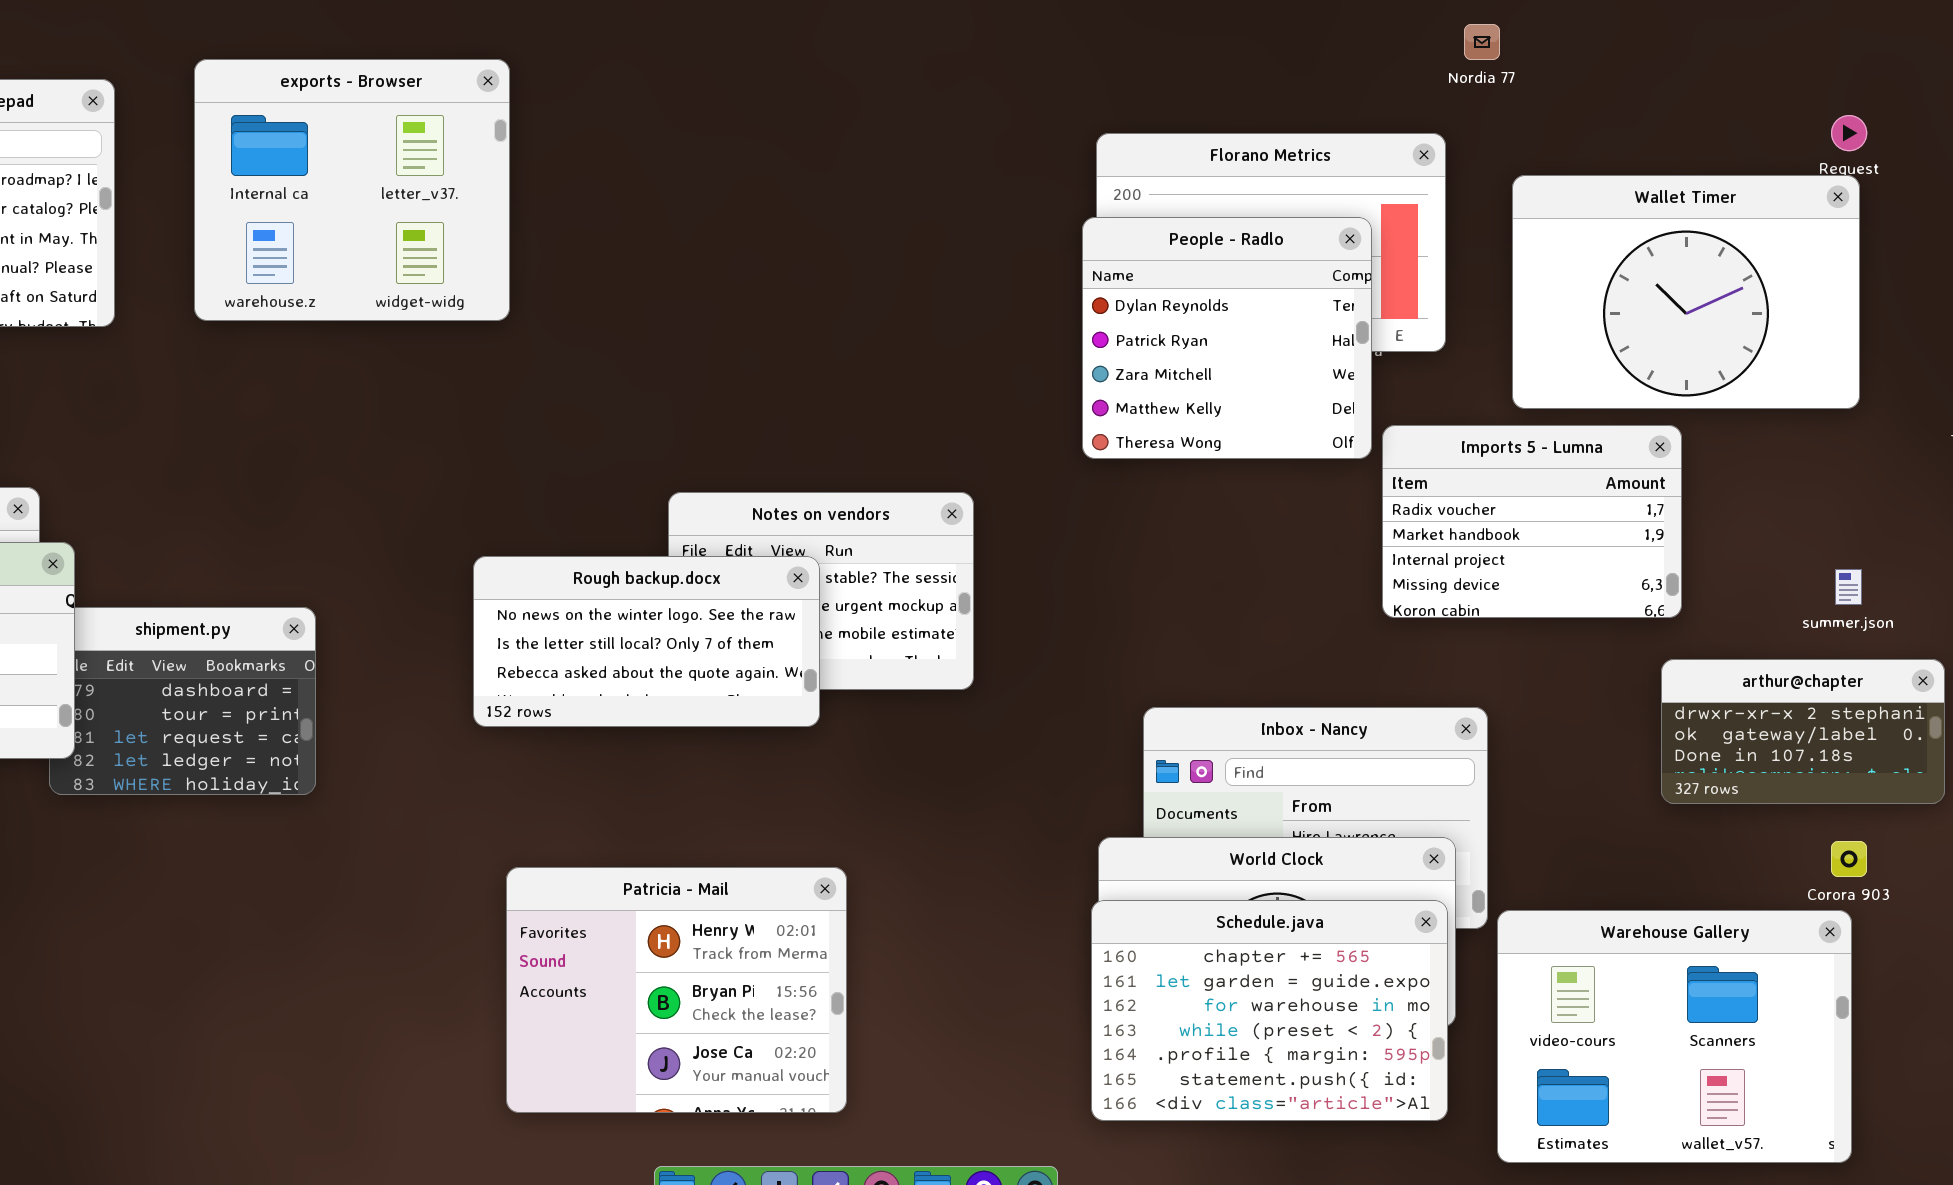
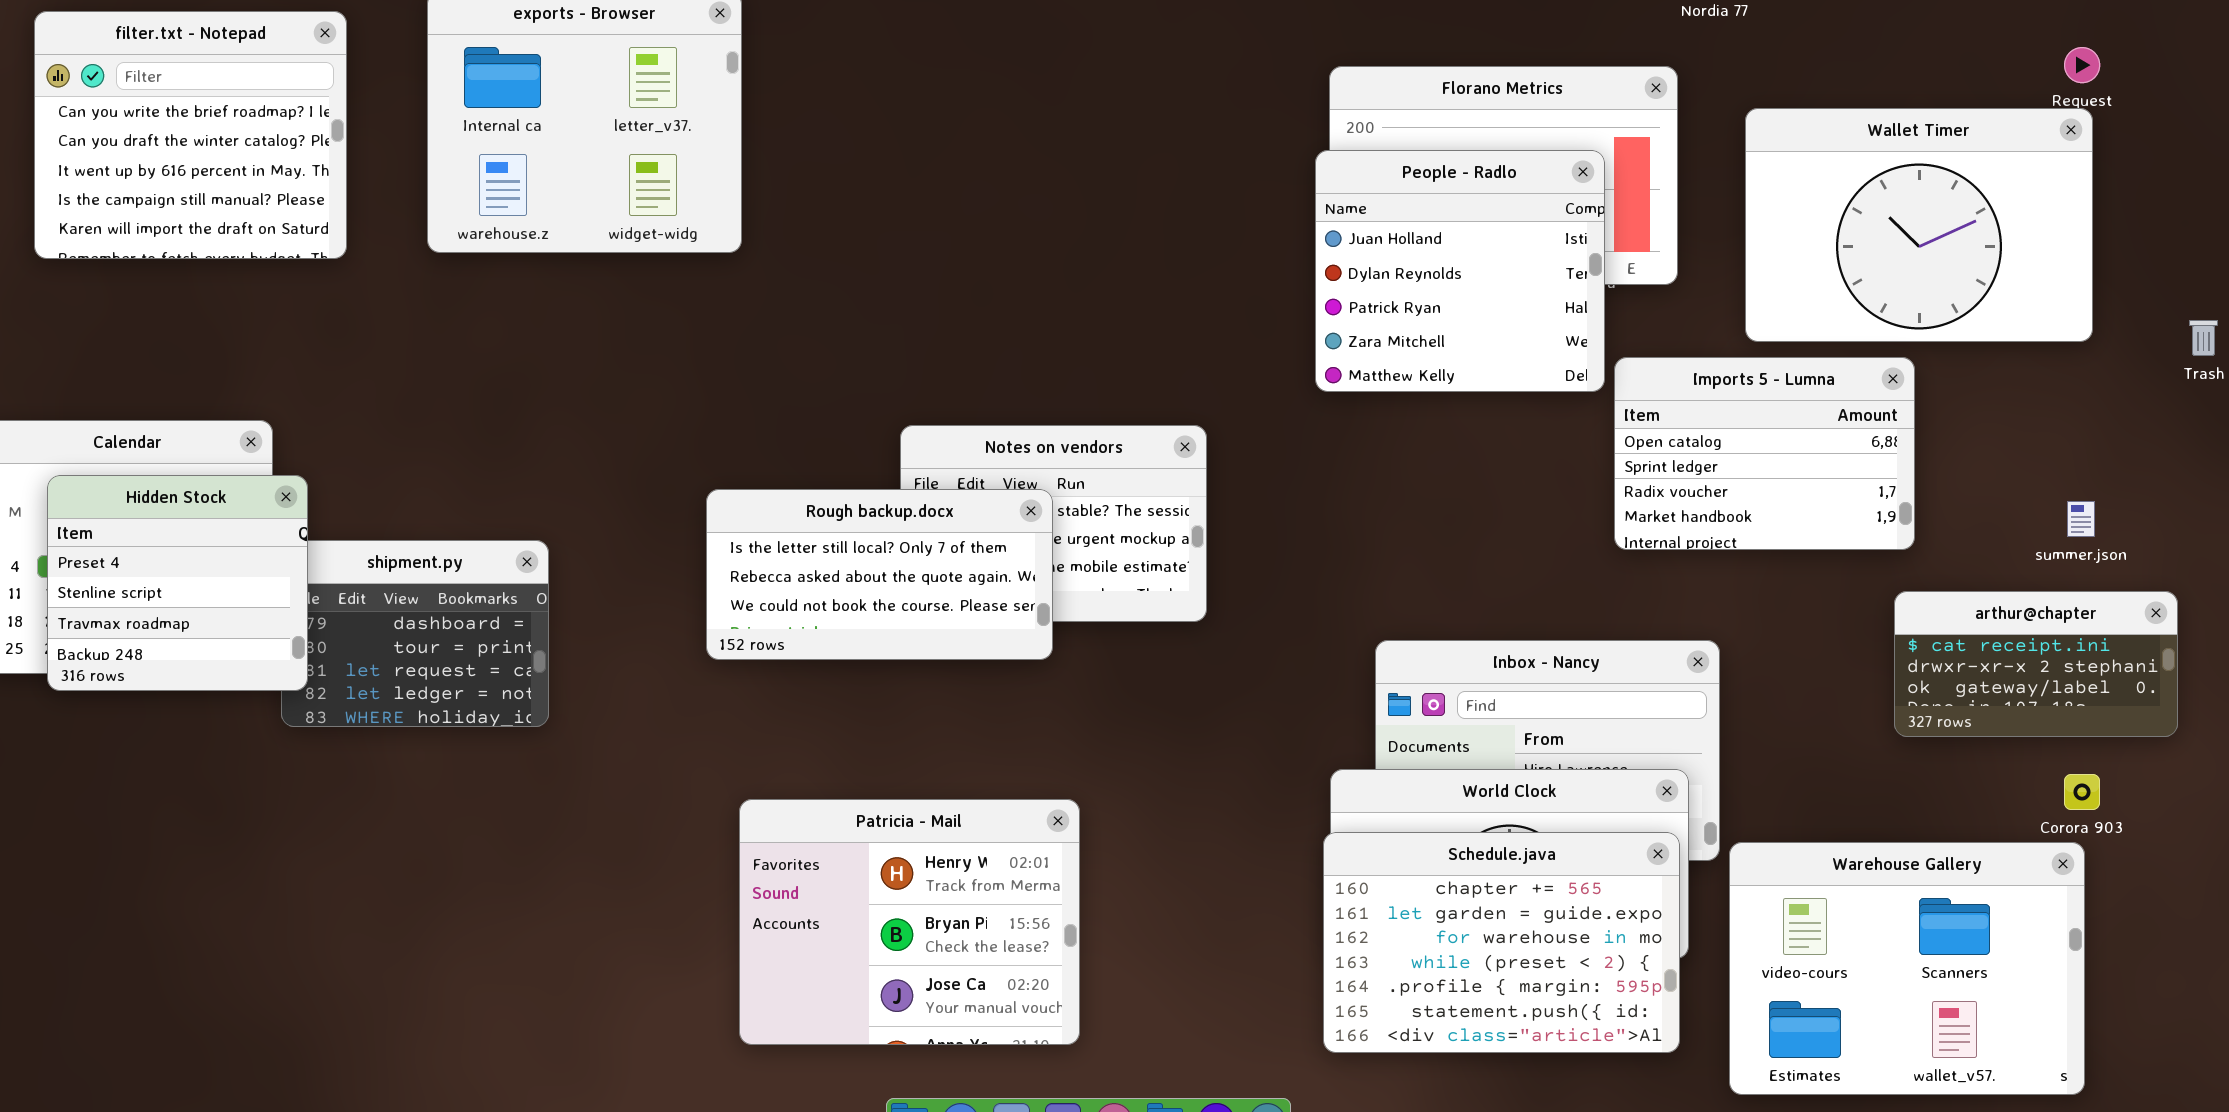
People - Radlo: [1082,217,1372,459] -> [1315,150,1605,392], scrolled up 1 row
Imports 5 - Lumna: [1382,425,1682,618] -> [1614,357,1915,550], scrolled up 2 rows
Rough backup.docx: [473,556,820,727] -> [706,489,1053,660], scrolled down 1 row
arthur@chapter: [1661,659,1945,804] -> [1894,591,2178,737], scrolled up 1 row

